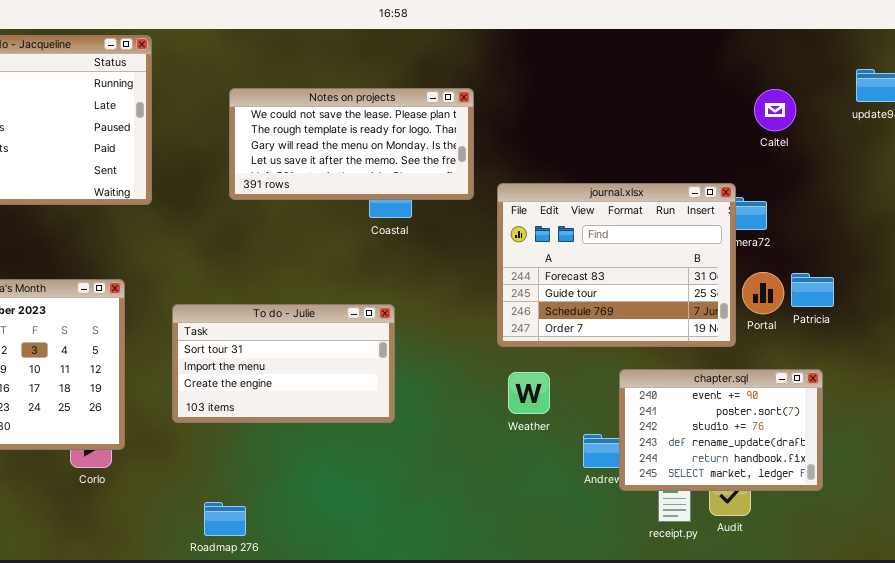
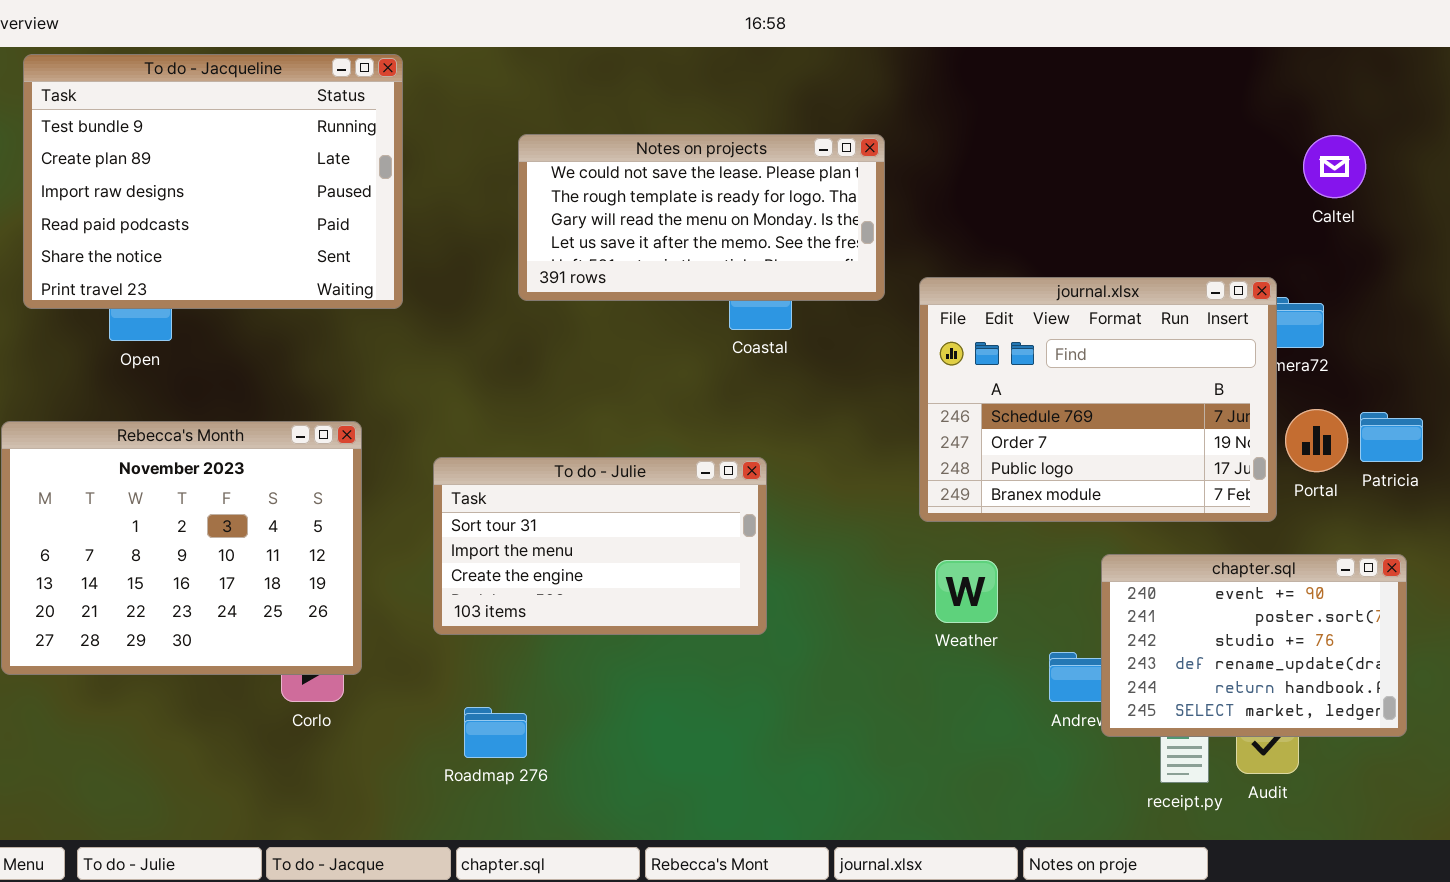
journal.xlsx: [497,183,736,347] -> [919,277,1277,522], scrolled down 2 rows
Roadmap 276: [204,502,246,536] -> [464,707,527,758], moved

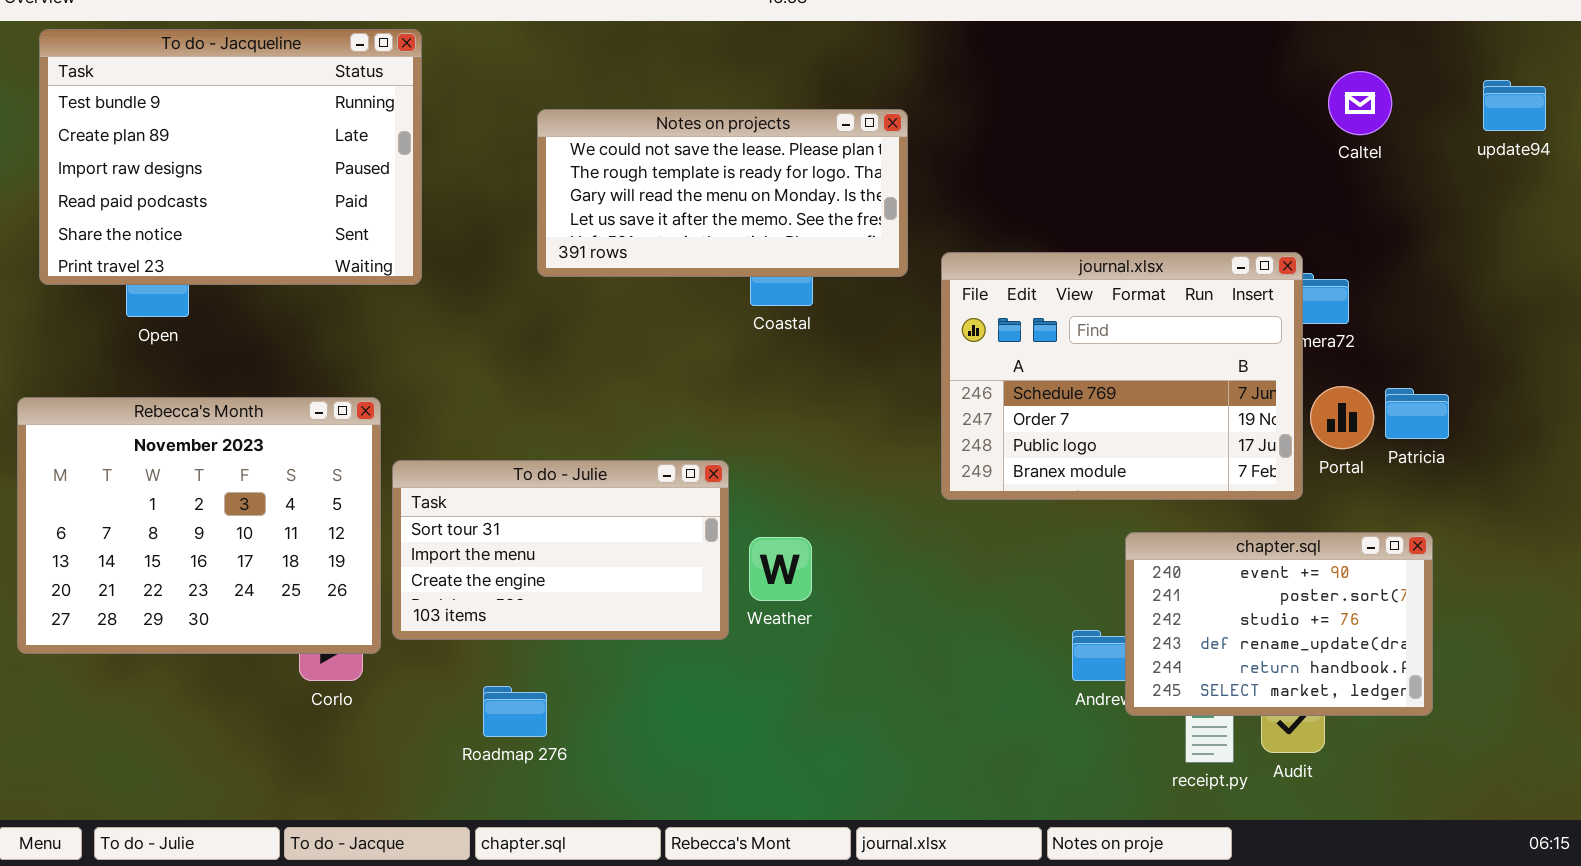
Caltel: [1303,135,1366,198] -> [1328,71,1392,135], moved
To do - Julie: [433,457,767,635] -> [392,460,729,640], moved
Weather: [935,560,998,623] -> [749,537,812,601], moved

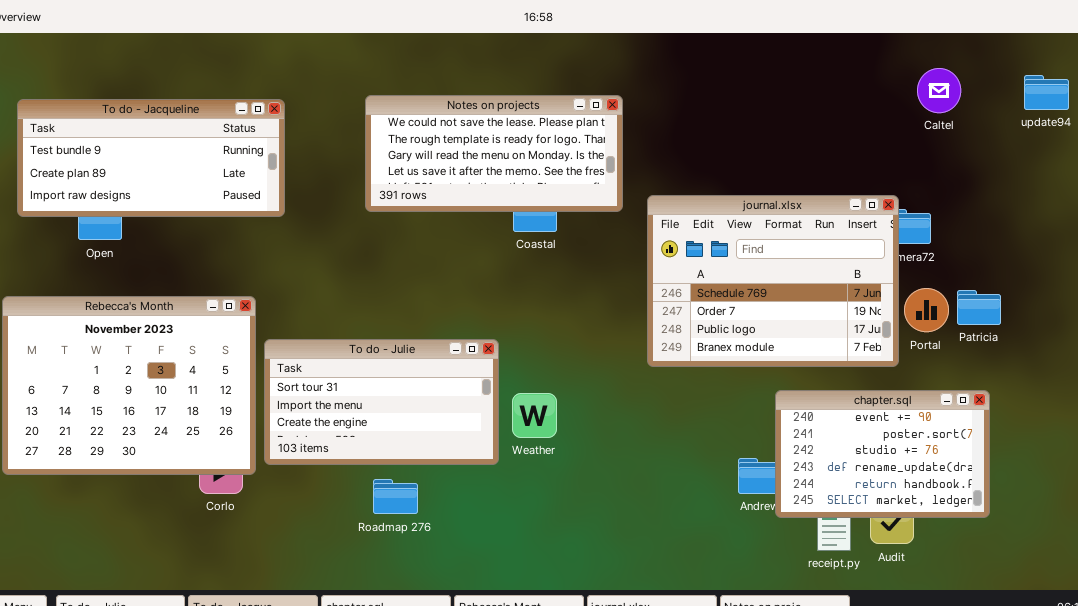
To do - Jacqueline: [39,29,422,285] -> [17,99,285,217], resized
Roadmap 276: [483,686,547,737] -> [373,479,418,514], moved

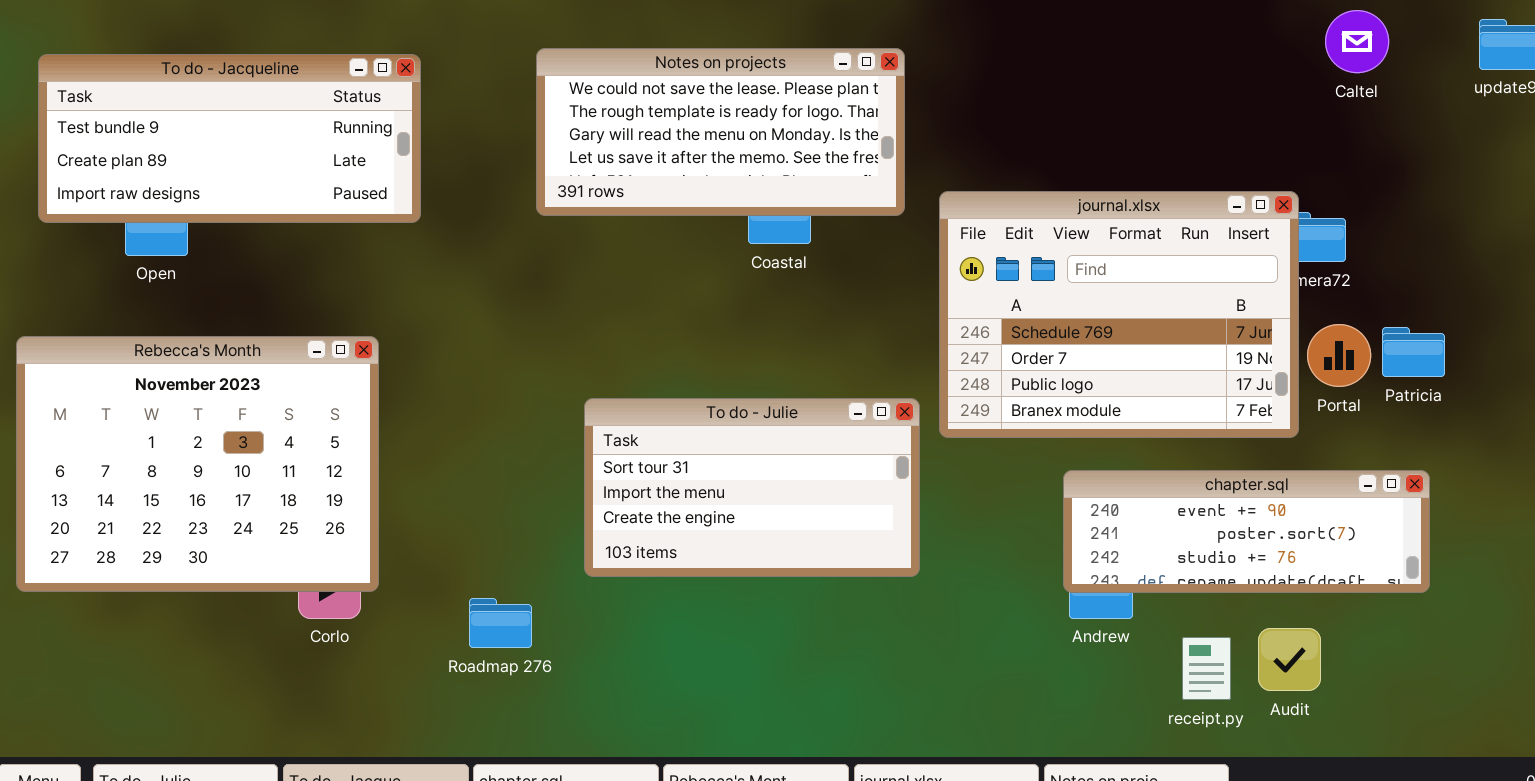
To do - Julie: [264,339,499,465] -> [584,398,920,577], moved
chapter.sql: [775,390,990,518] -> [1063,470,1430,593], resized
Roadmap 276: [373,479,418,514] -> [469,598,532,648], moved

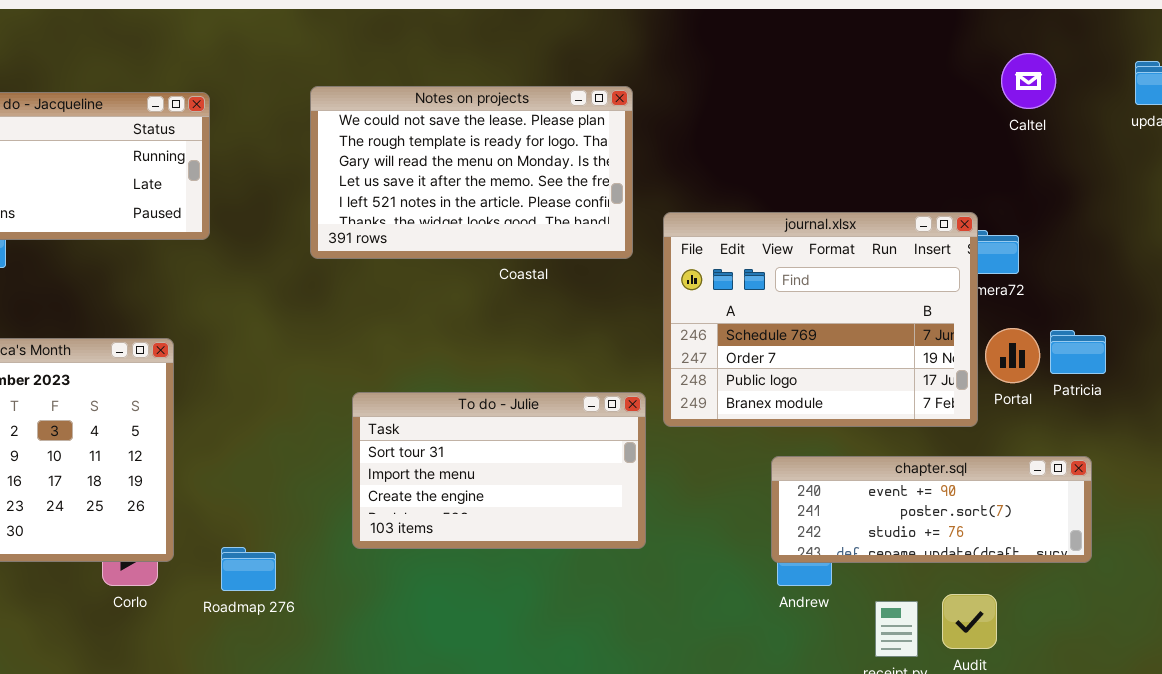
Notes on projects: [536,48,905,216] -> [310,86,633,259], resized
Roadmap 276: [469,598,532,648] -> [221,547,276,591], moved

